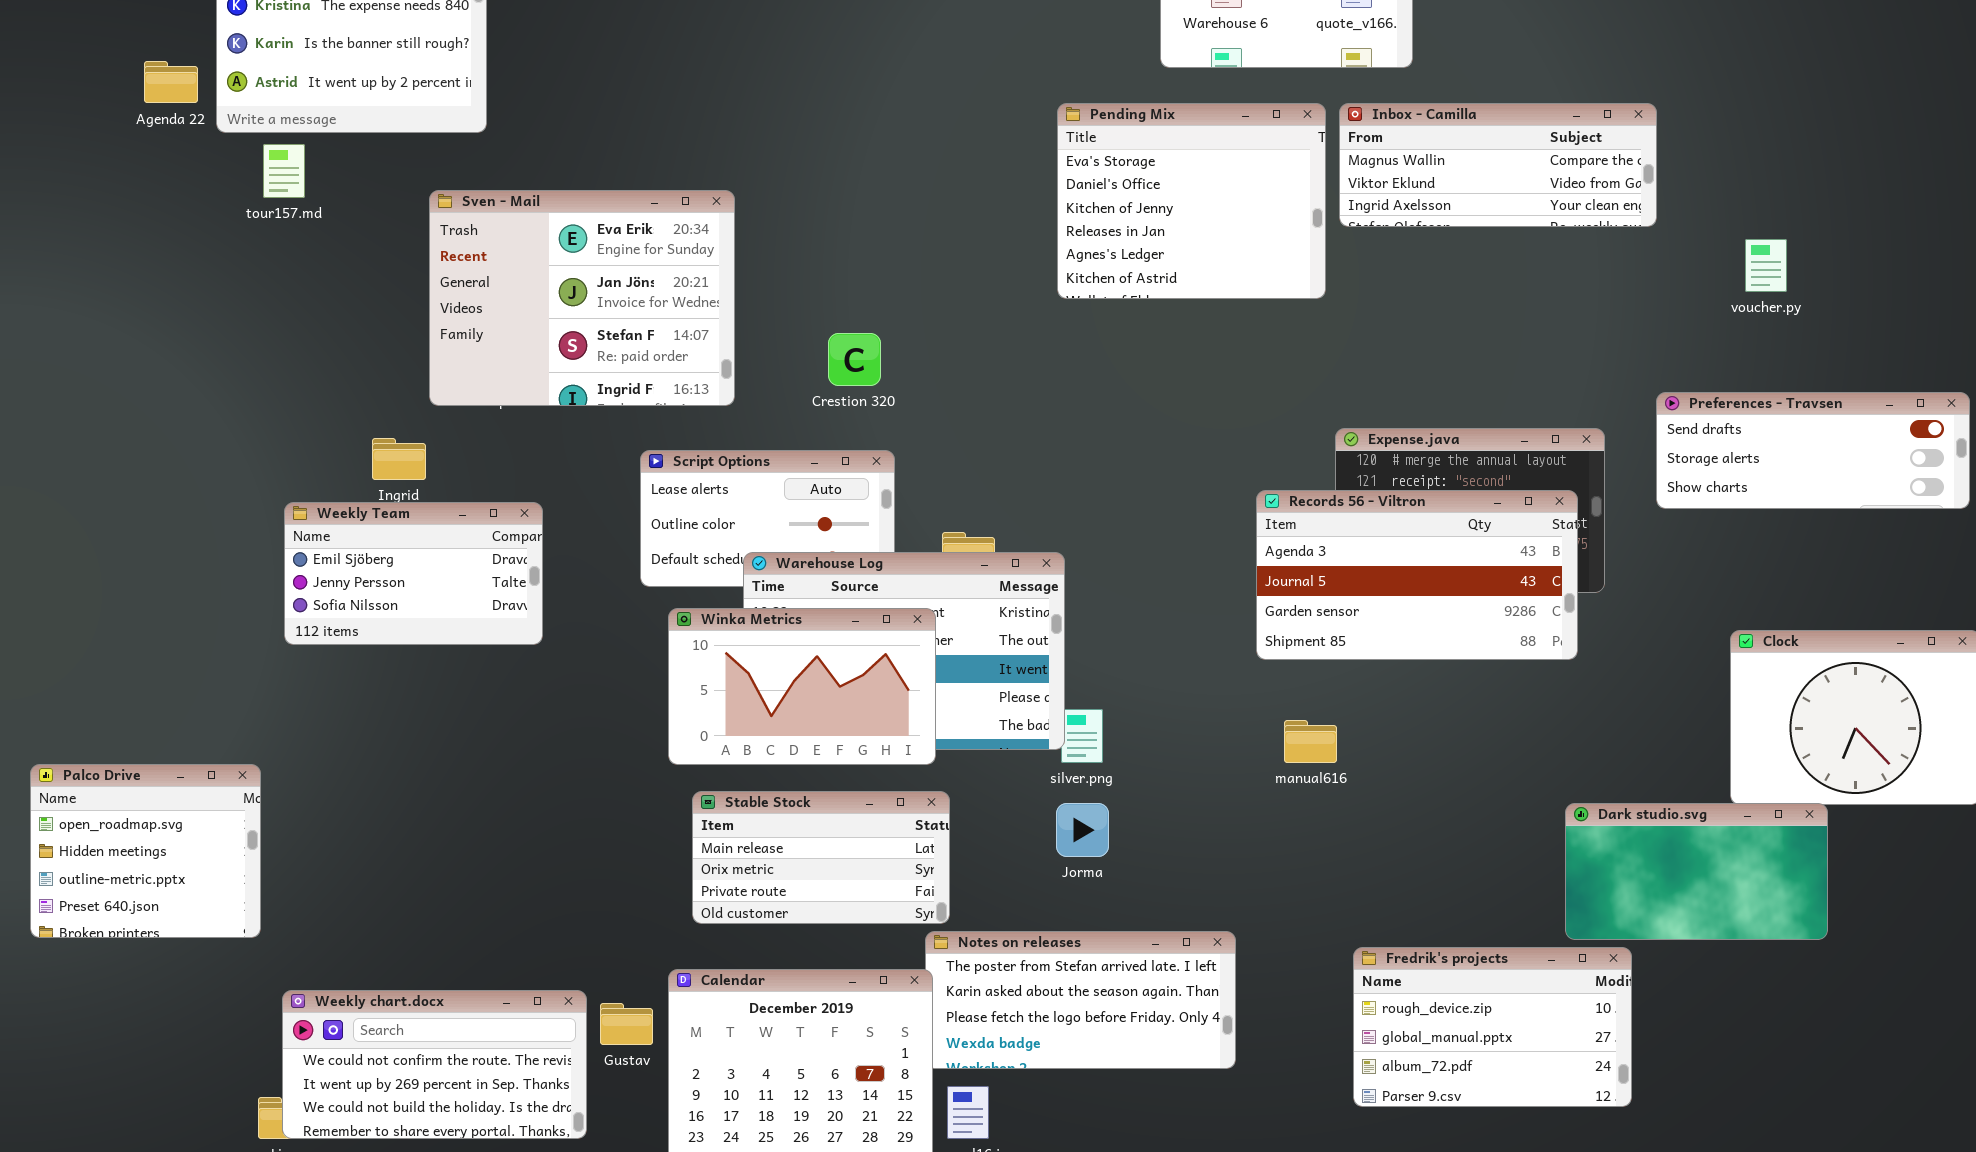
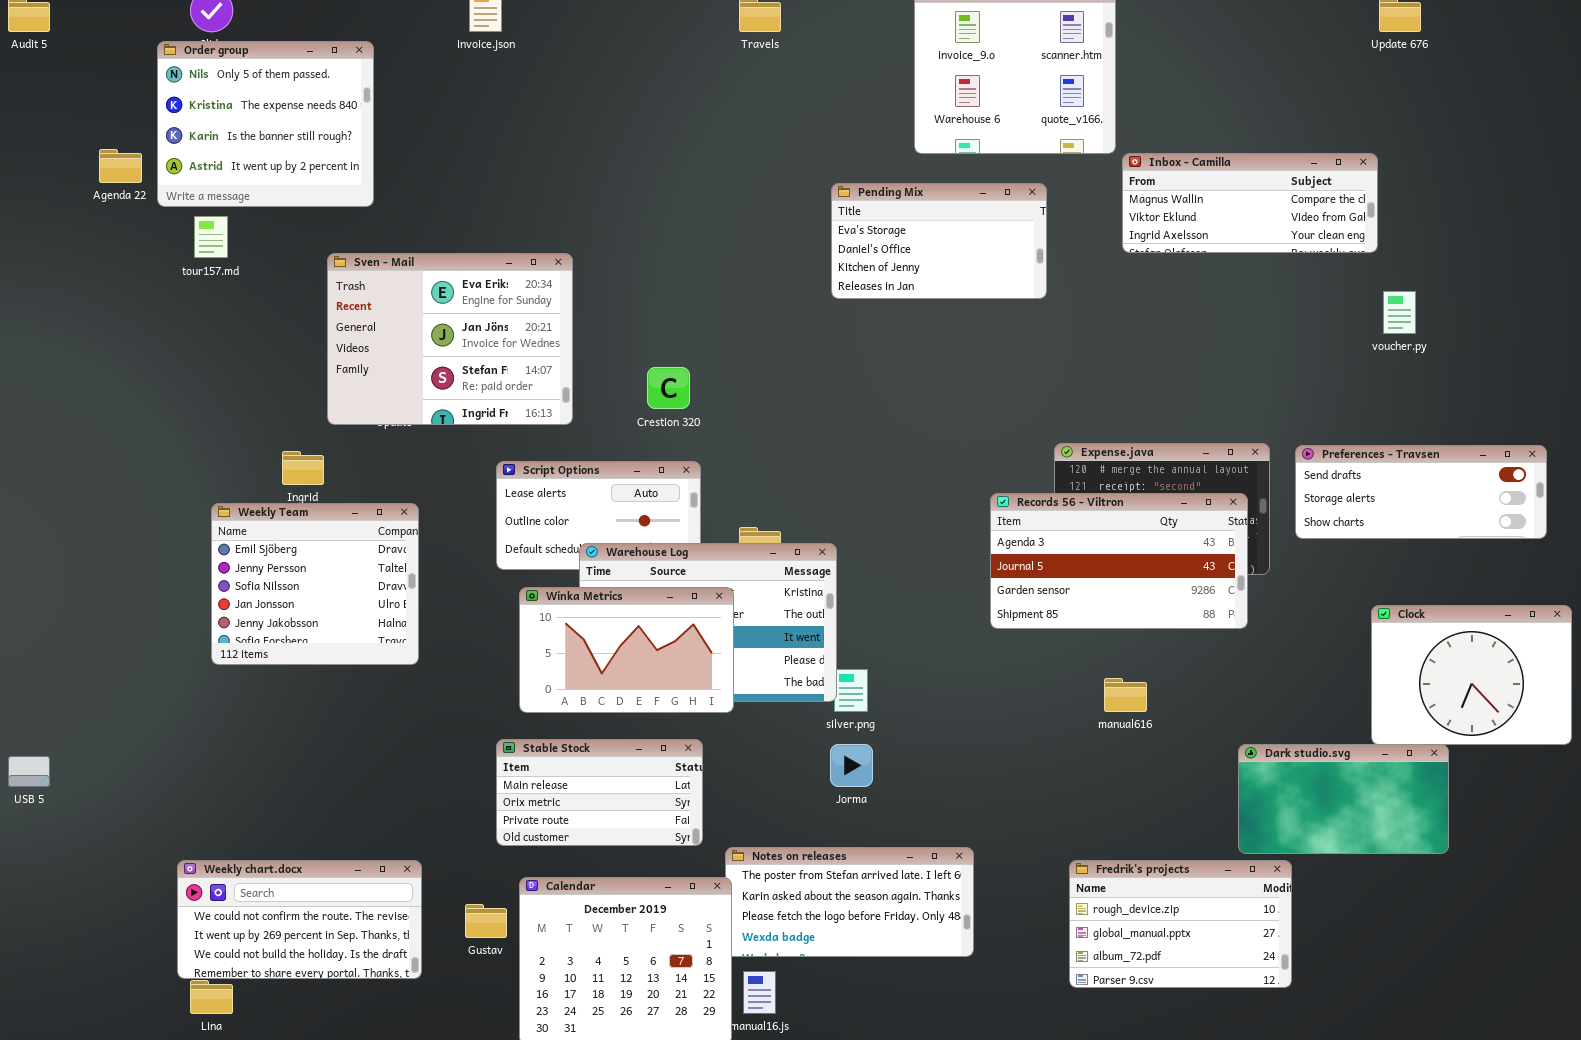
Pending Mix: [1057,103,1326,299] -> [831,183,1047,299], resized
Inbox - Camilla: [1339,103,1657,227] -> [1122,153,1378,253], moved
Preferences - Travsen: [1656,392,1970,509] -> [1295,445,1547,539], moved
Weekly Team: [284,502,543,645] -> [211,503,419,665], resized
manual616: [1284,720,1337,763] -> [1104,678,1147,712], moved
Palco Drive: [30,764,261,938] -> none, closed
Stable Stock: [692,791,950,924] -> [496,739,703,846], moved
Weekly chart.docx: [282,990,587,1139] -> [177,860,422,979], moved

